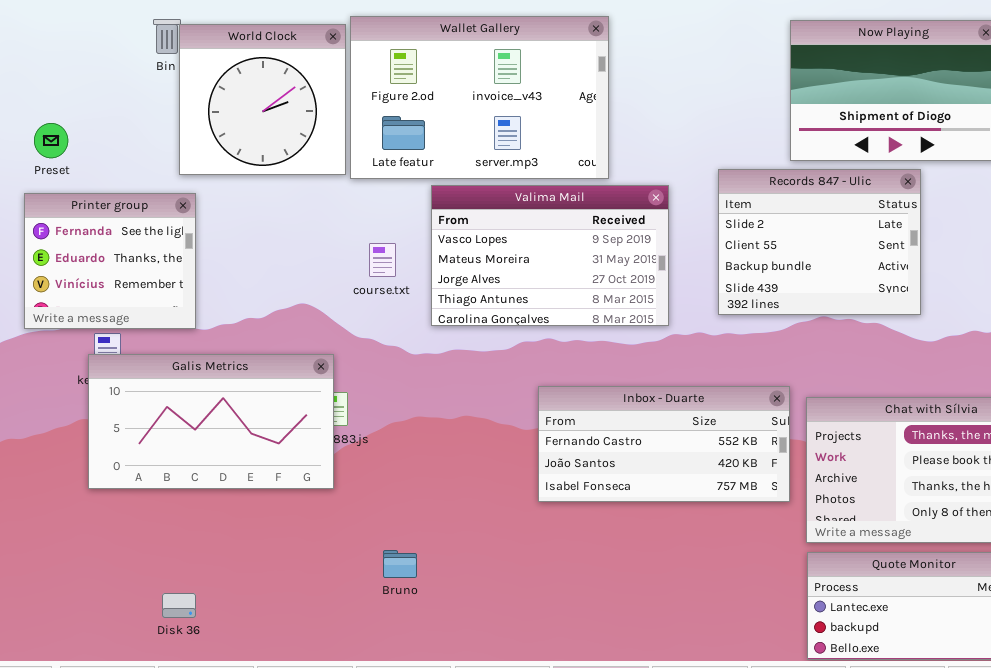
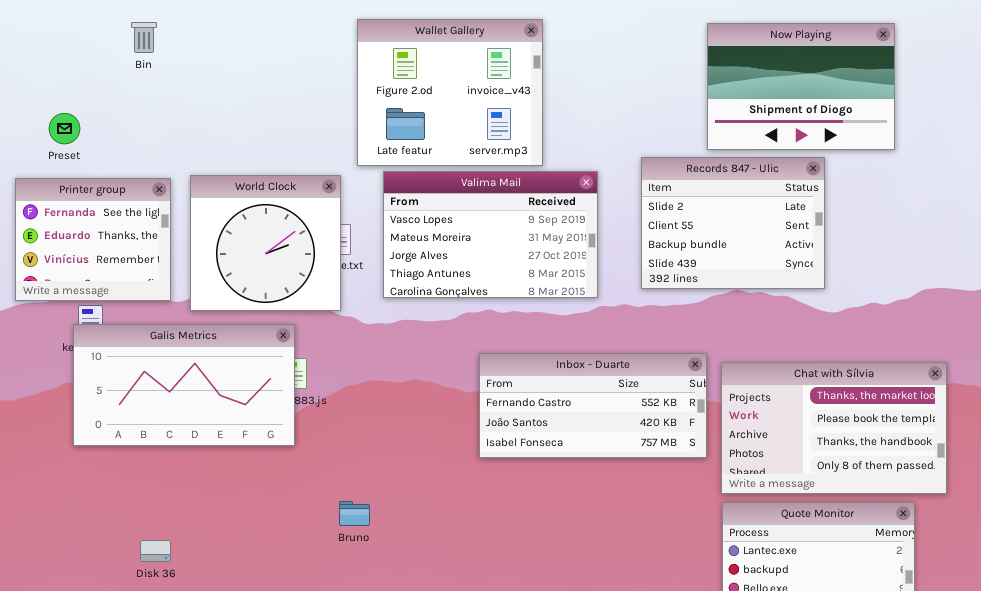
Wallet Gallery: [350,16,609,179] -> [357,19,543,166], resized
World Clock: [179,24,346,175] -> [190,175,341,311], moved
Preset: [34,123,68,158] -> [49,113,80,144], moved

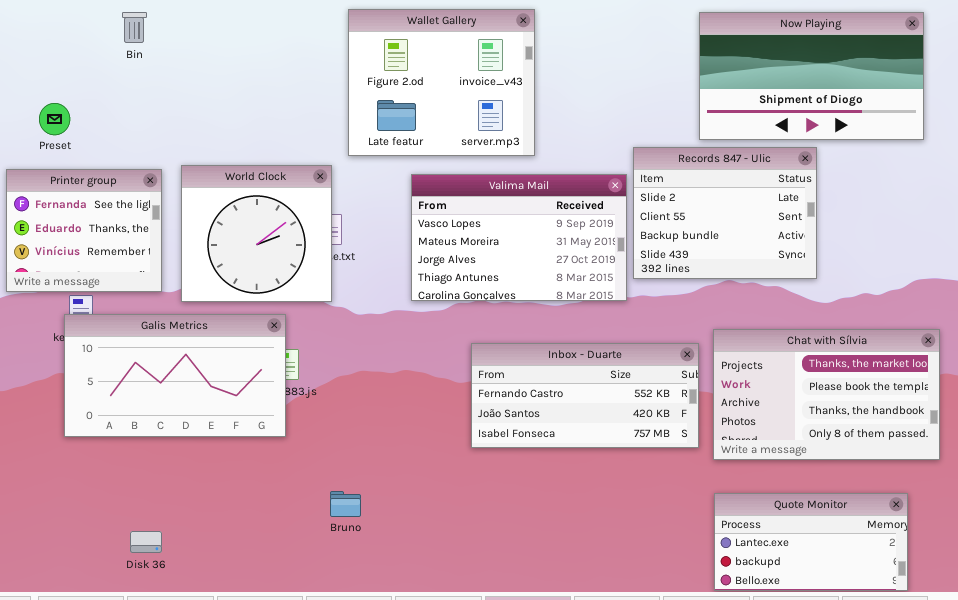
Now Playing: [707,23,895,150] -> [699,12,924,140], resized
Valima Mail: [383,171,598,298] -> [411,174,627,301], moved
Chat with Sílvia: [721,362,947,494] -> [713,329,940,460], moved

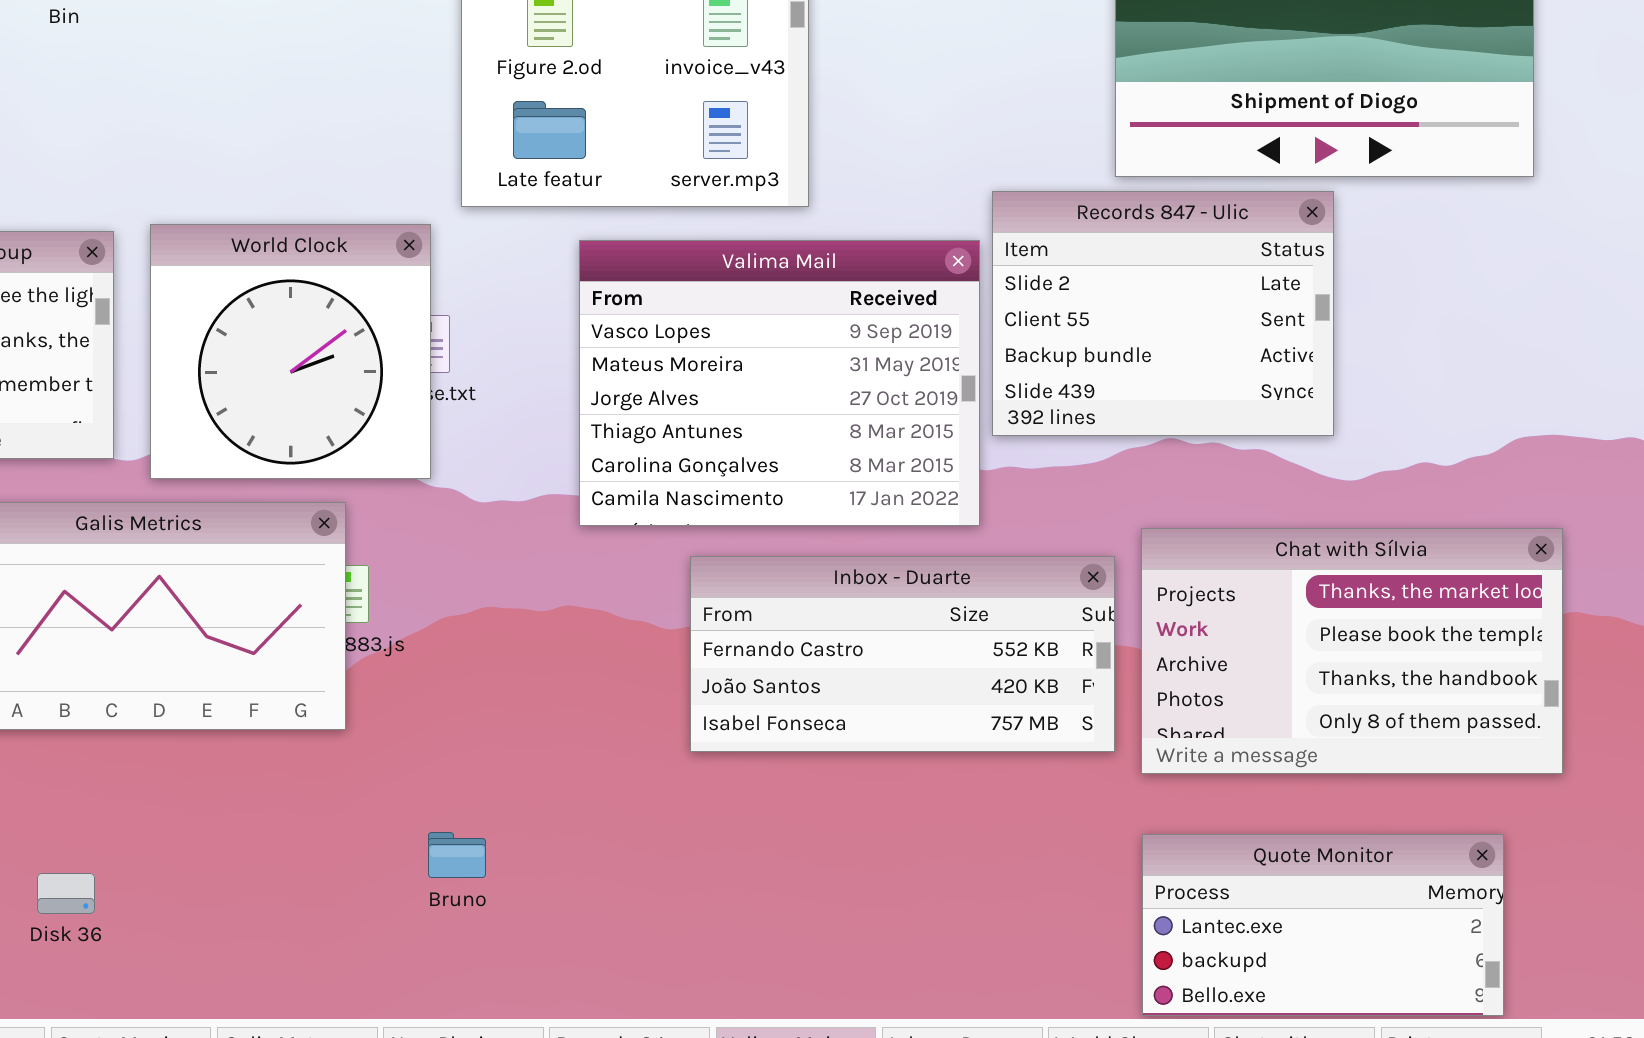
Valima Mail: [411,174,627,301] -> [579,240,980,526], resized
Disk 36: [130,531,162,553] -> [37,873,95,914], moved

